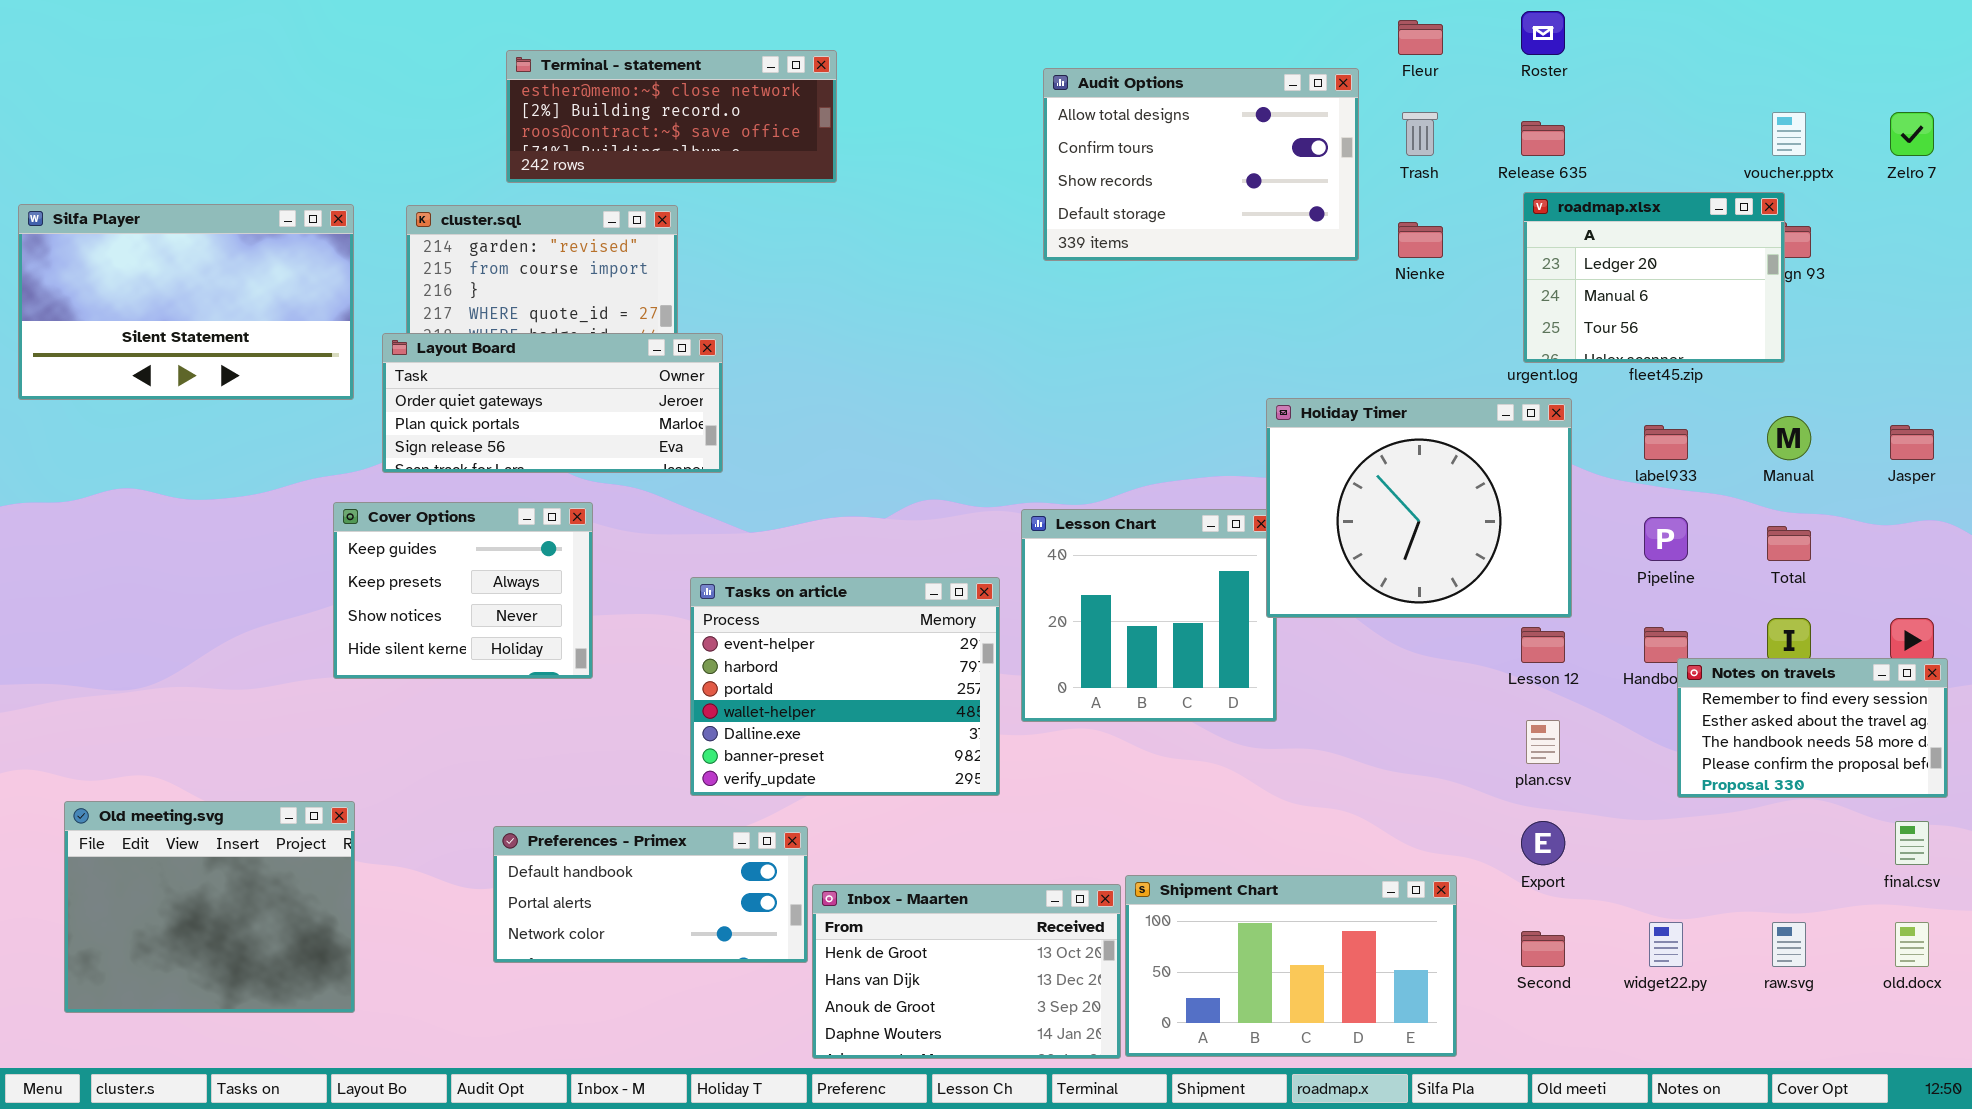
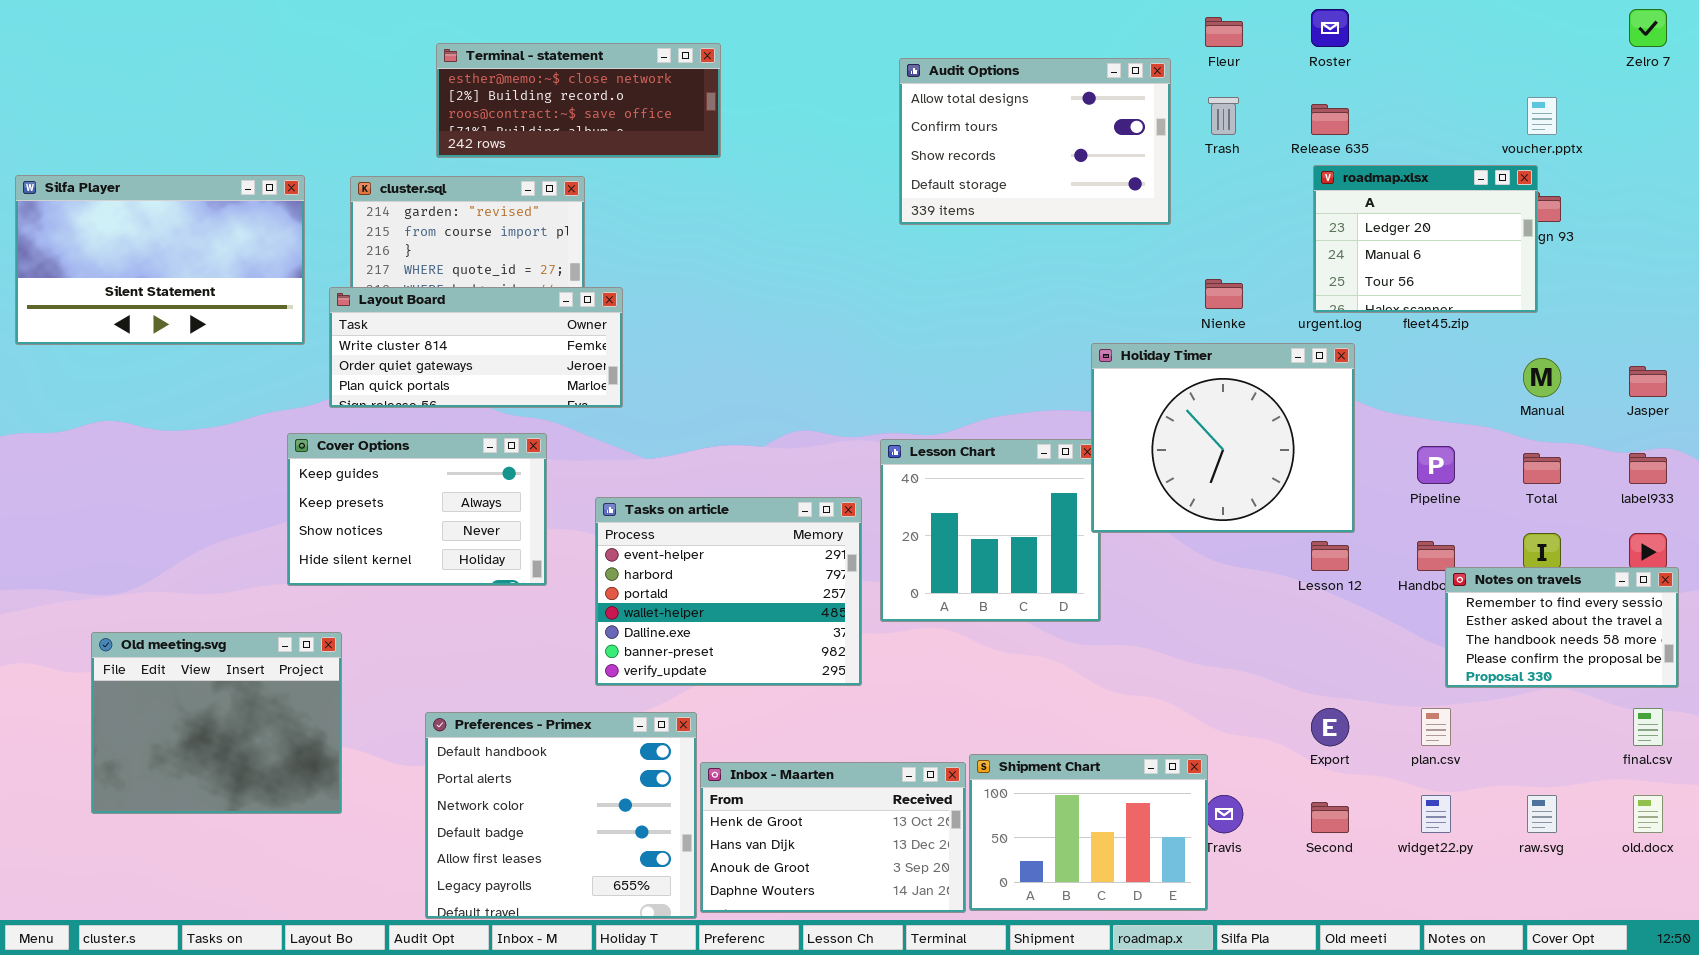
Zelro 7: [1890,112,1934,156] -> [1629,9,1667,47], moved
Nienke: [1398,222,1443,258] -> [1205,279,1243,309], moved
Layout Board: [382,333,723,473] -> [329,287,623,408], scrolled up 1 row
label933: [1644,425,1688,460] -> [1629,453,1667,484], moved
Cover Options: [333,502,593,679] -> [287,433,547,586], resized
plan.csv: [1526,720,1560,764] -> [1421,708,1451,746], moved
Old meeting.svg: [64,801,355,1013] -> [91,632,342,814], moved
Preferences - Primex: [493,826,808,963] -> [425,712,697,919], resized
Shipment Chart: [1125,875,1457,1057] -> [969,754,1208,911], resized

